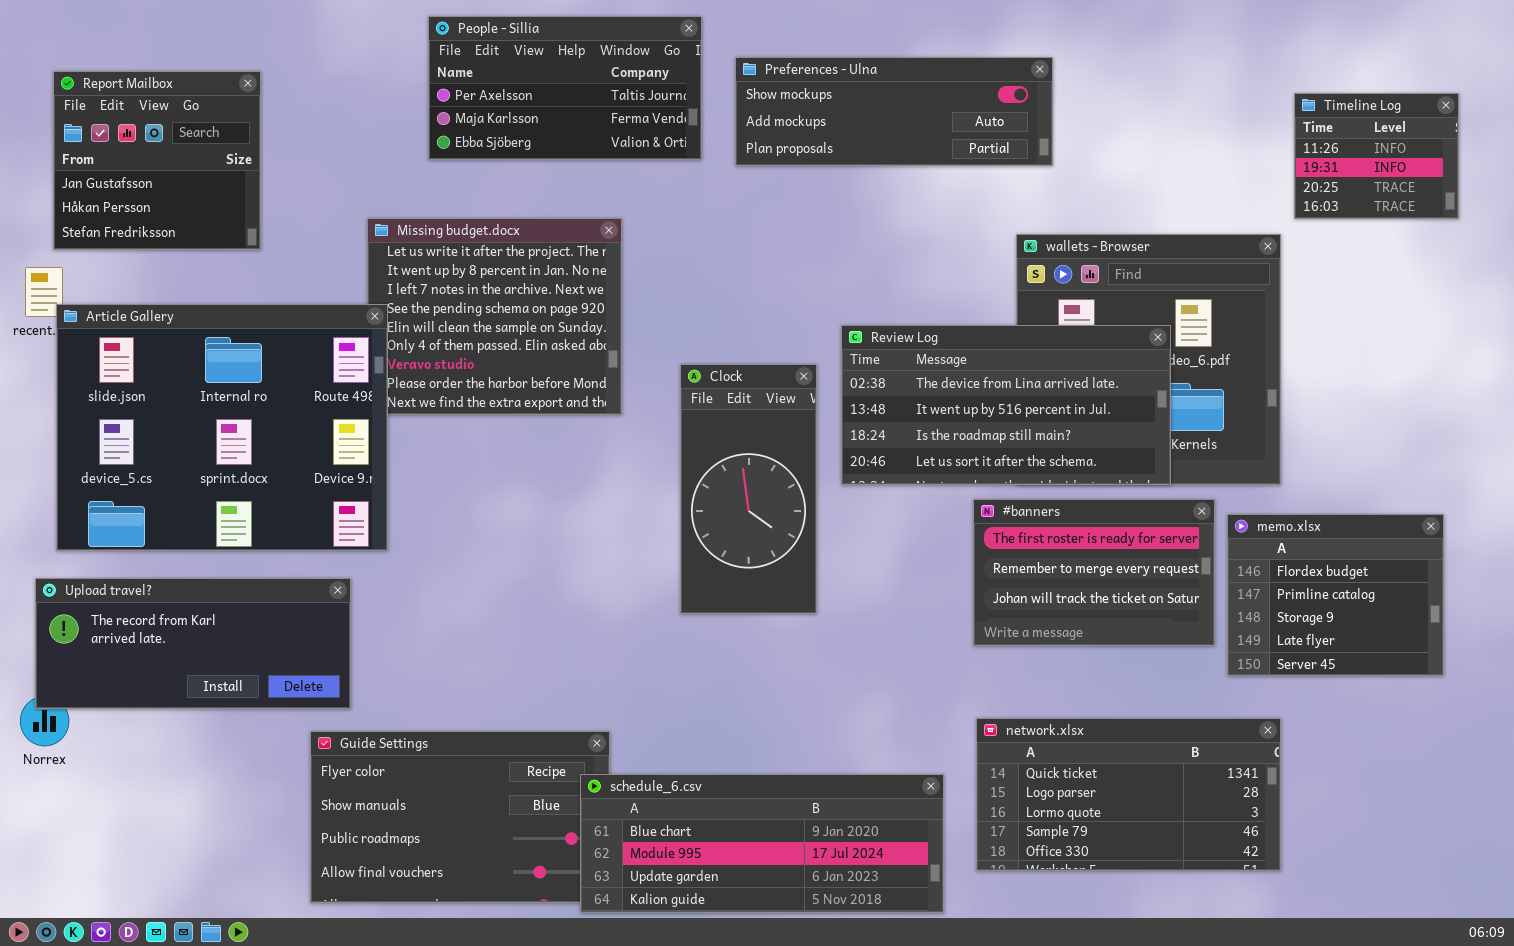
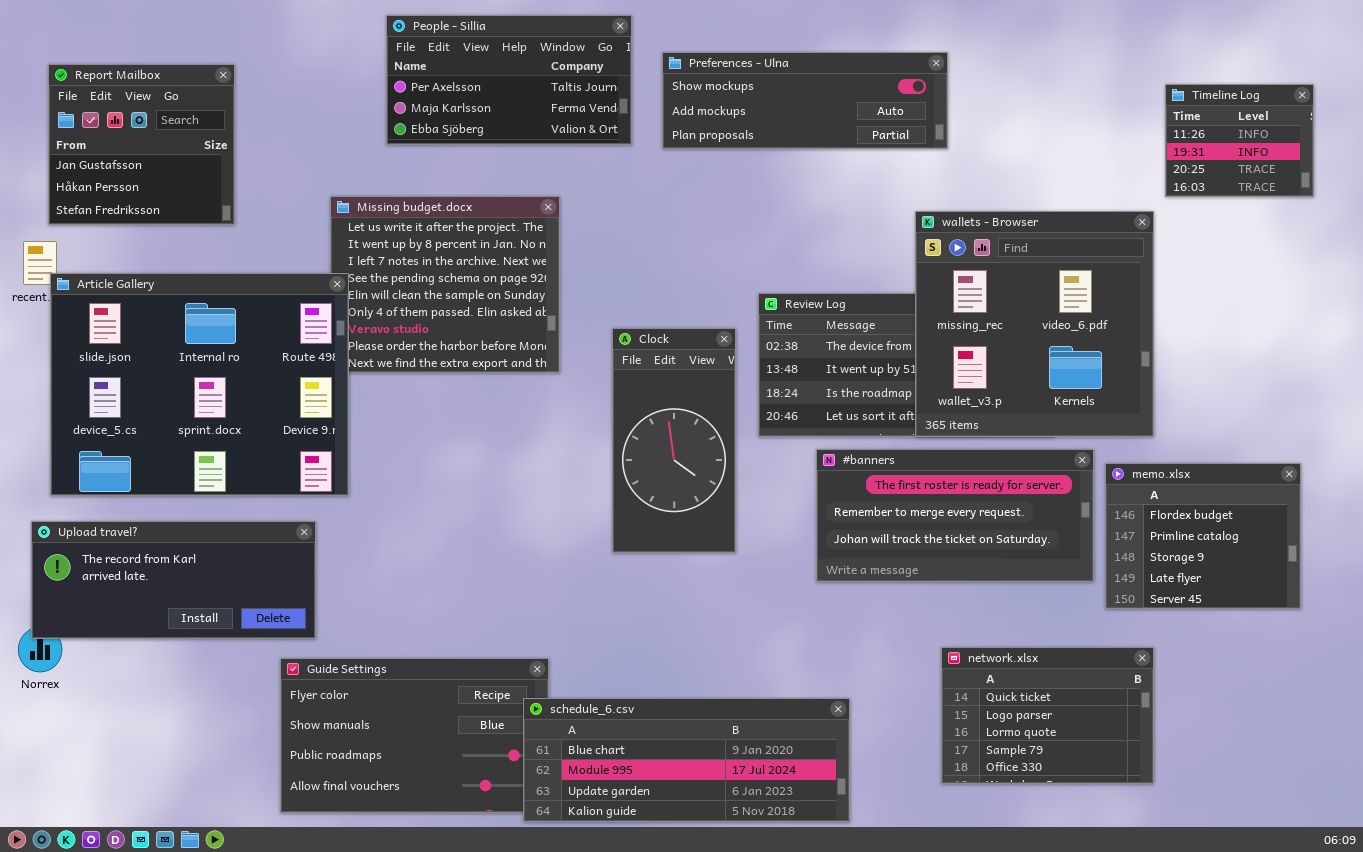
wallets - Browser: [1016,234,1281,485] -> [915,211,1154,437], raised
#banners: [973,499,1215,646] -> [816,449,1094,582], resized
network.xlsx: [976,718,1281,871] -> [941,647,1154,784], resized

